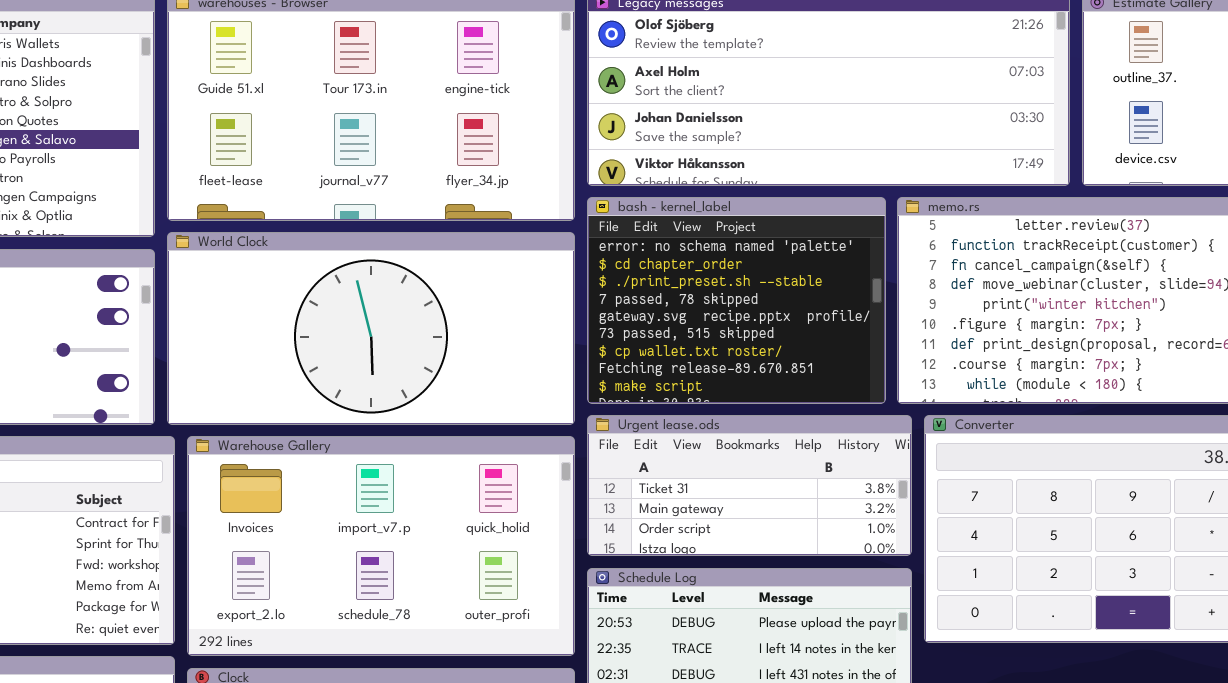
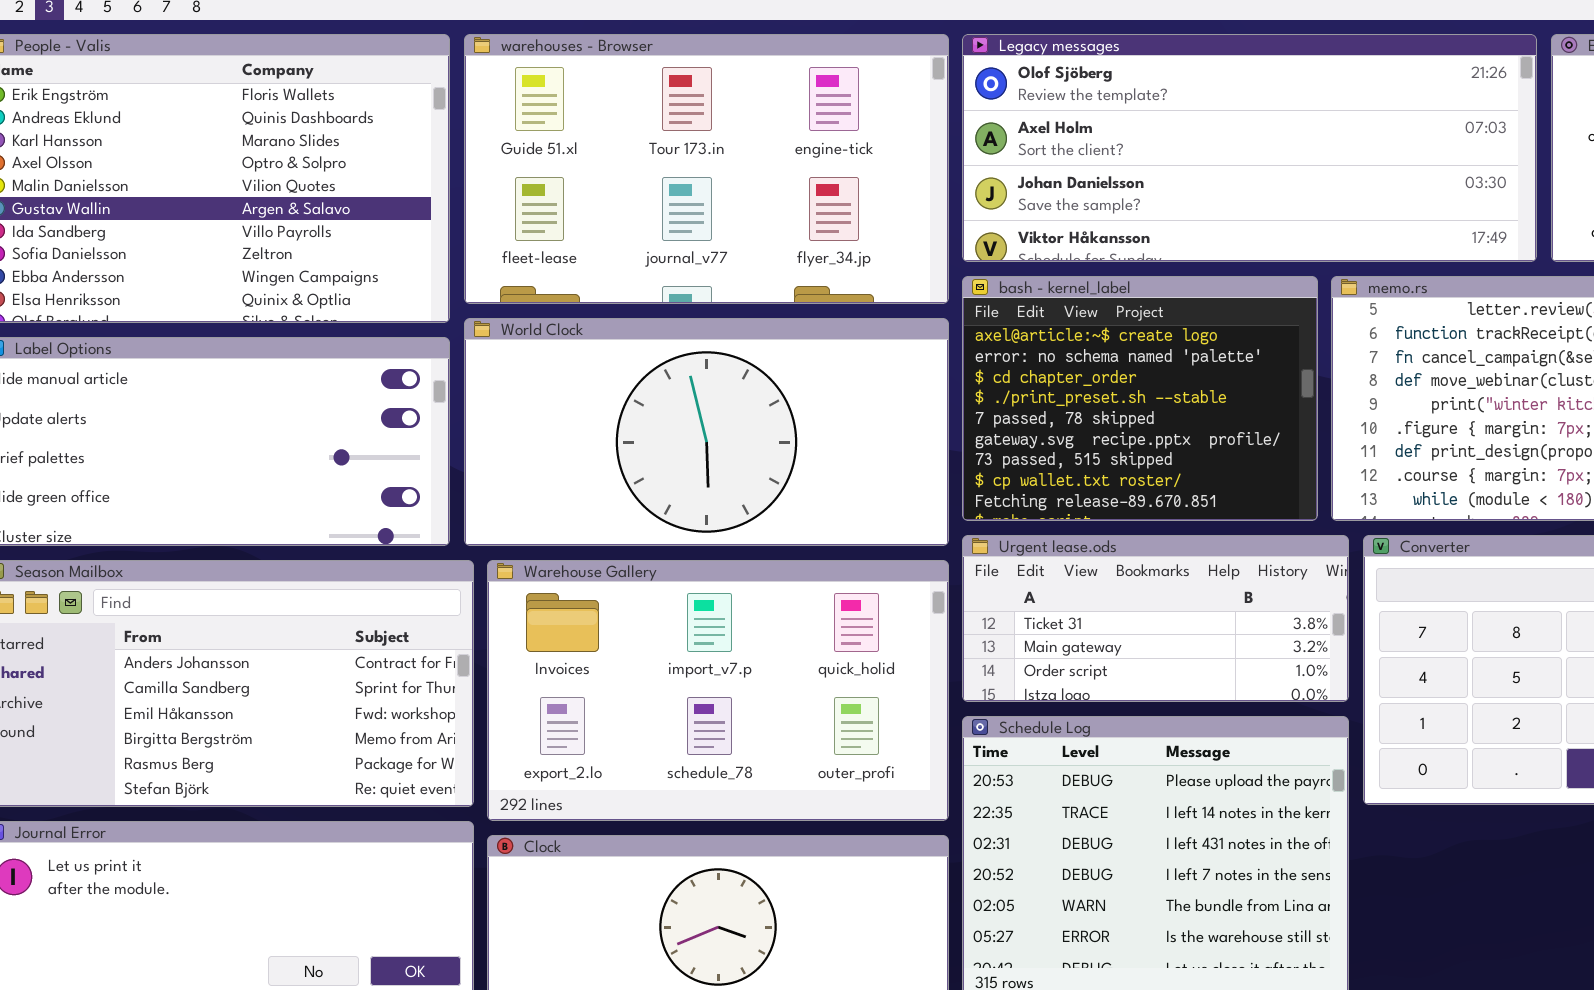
bash - kernel_label: [587,197,886,404] -> [962,276,1318,521], scrolled up 1 row

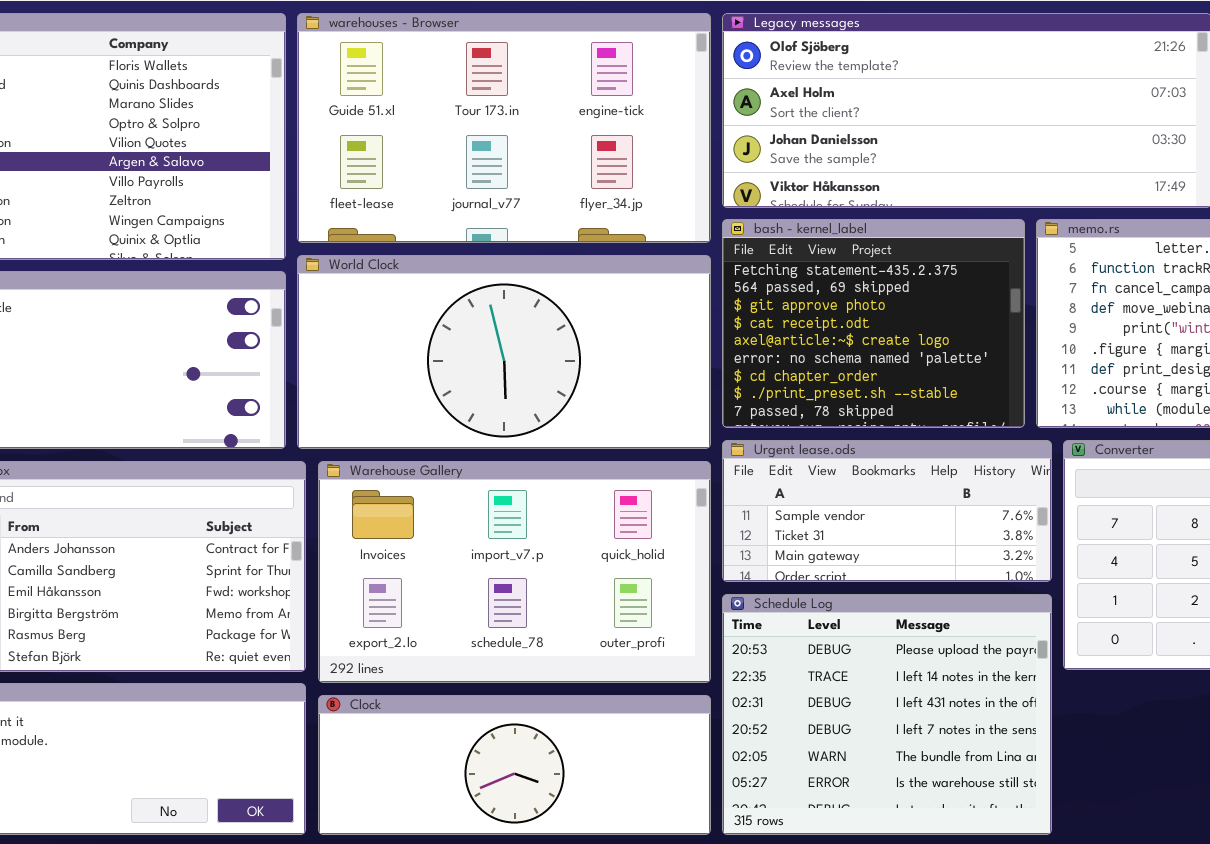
bash - kernel_label: [962,276,1318,521] -> [722,219,1025,428], scrolled up 4 rows
Urgent lease.ods: [962,535,1349,702] -> [722,440,1052,582], scrolled up 1 row

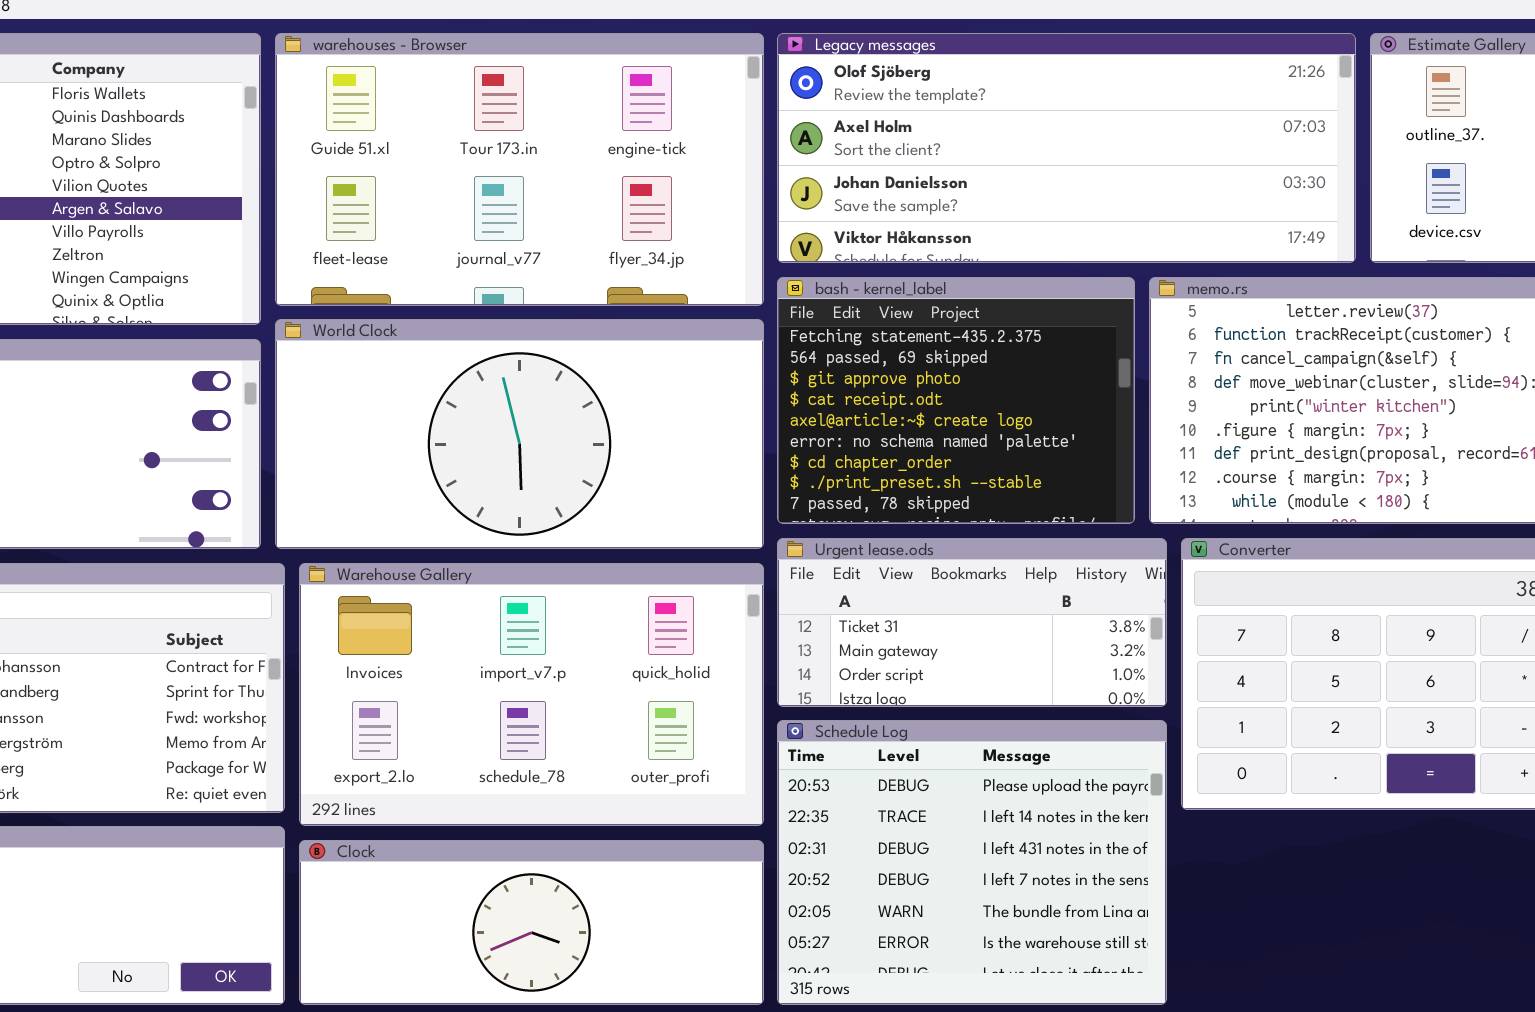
Urgent lease.ods: [722,440,1052,582] -> [777,538,1167,707], scrolled down 1 row

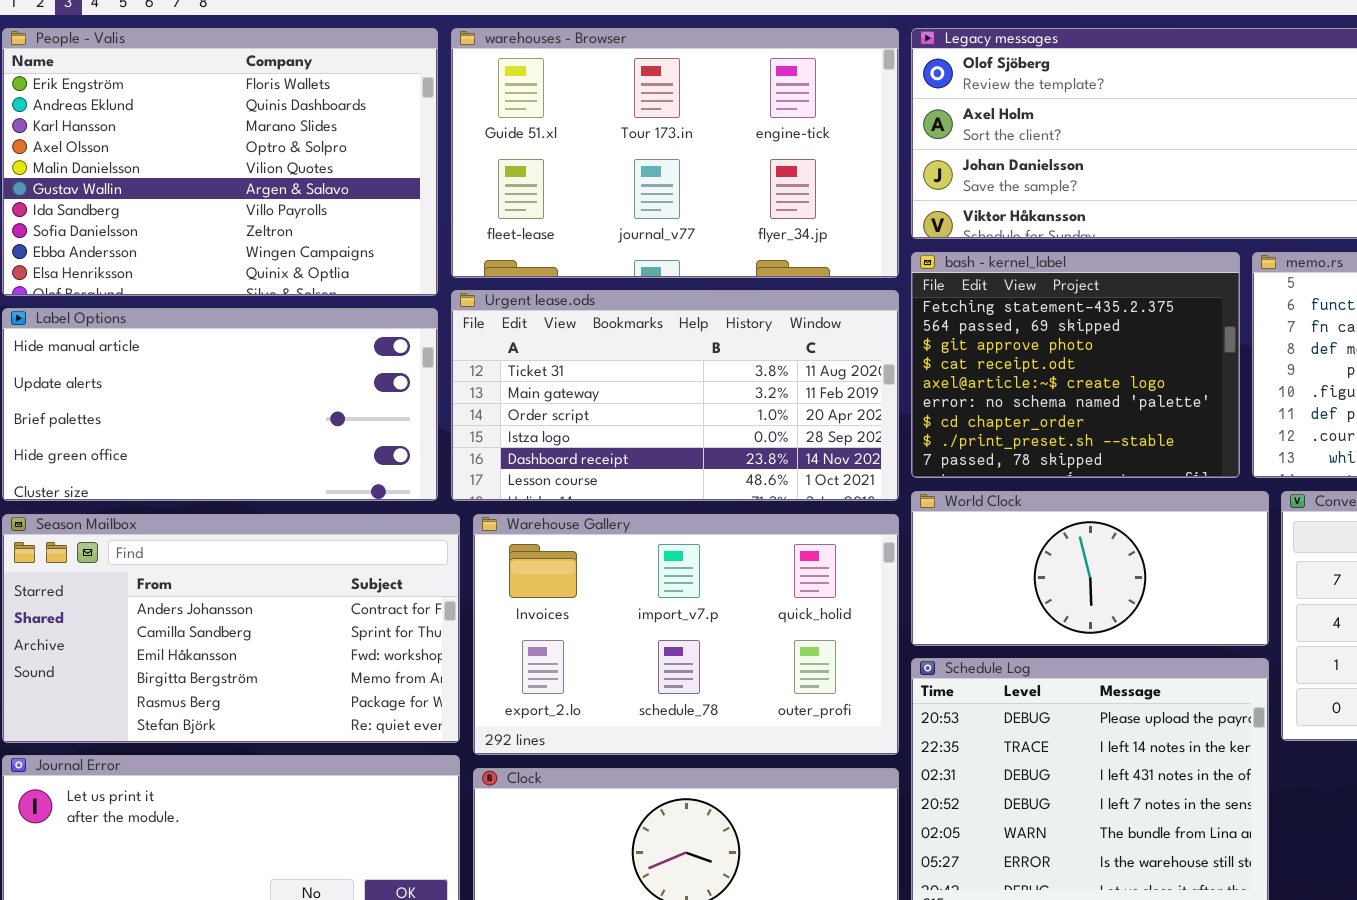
World Clock: [275,319,764,549] -> [911,491,1269,646], moved, resized
Urgent lease.ods: [777,538,1167,707] -> [451,290,899,501], moved, resized

